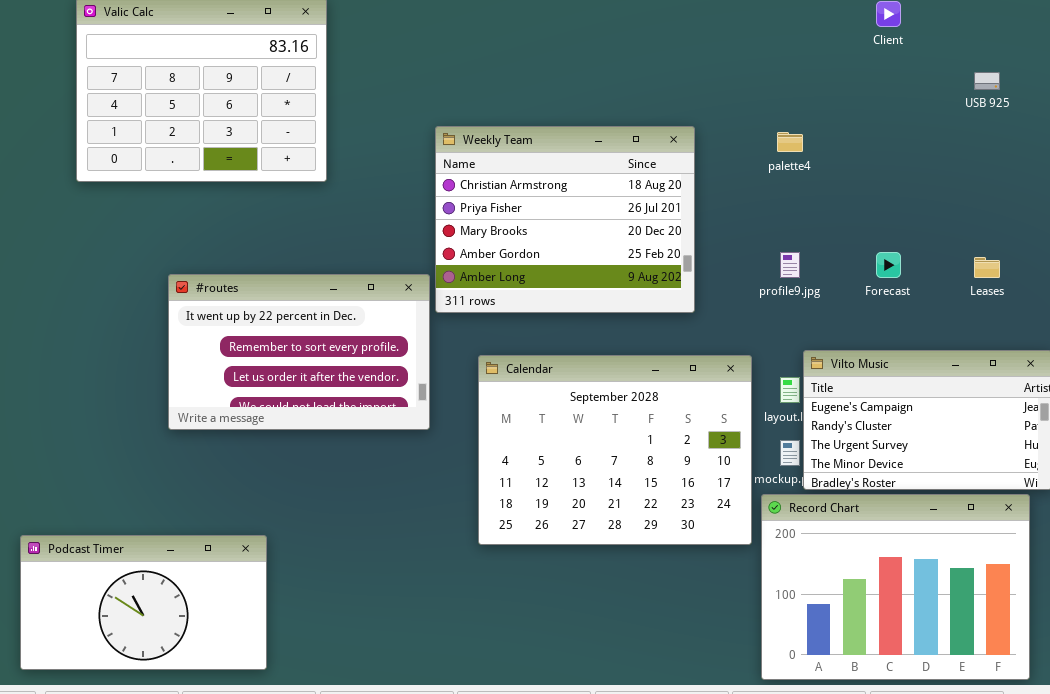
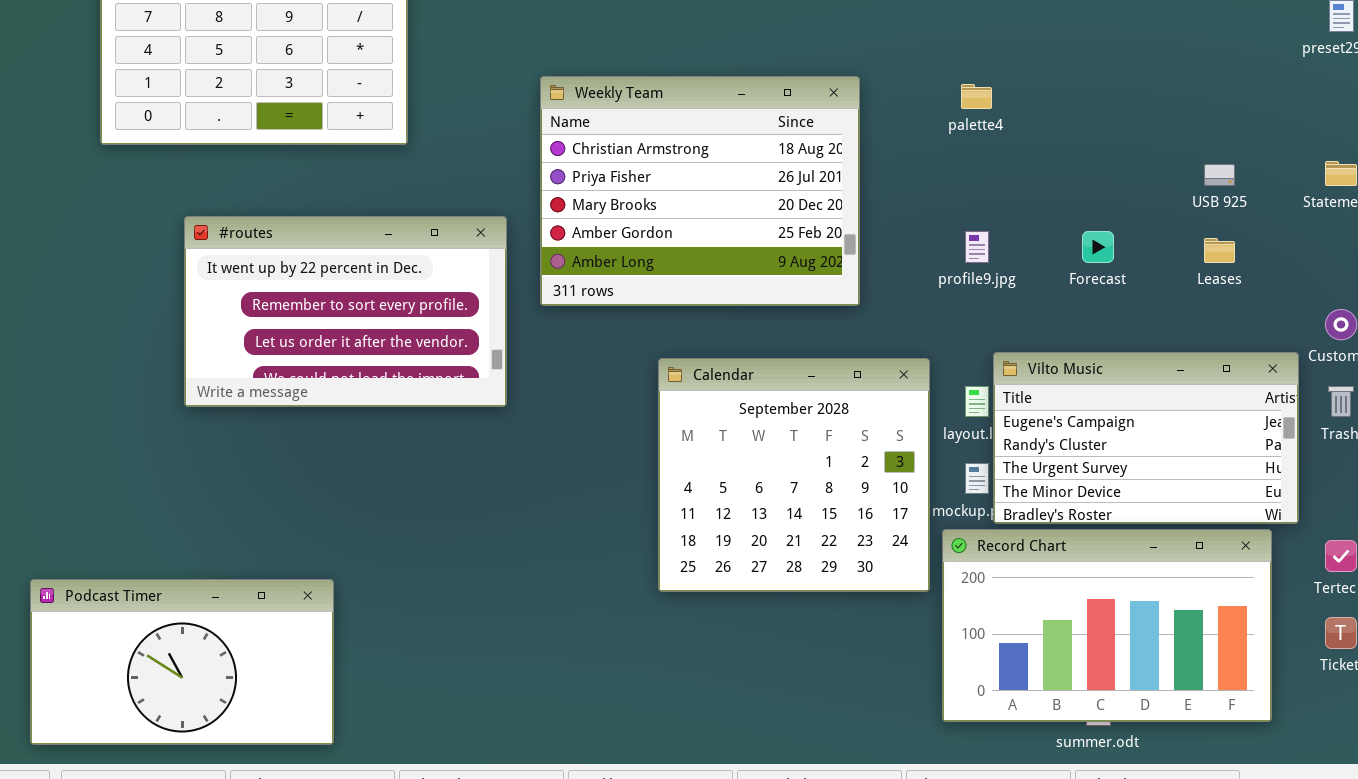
USB 925: [974,72,1000,90] -> [1204,164,1235,186], moved
#routes: [168,274,430,430] -> [184,216,507,407], moved
Calendar: [478,355,752,545] -> [658,358,930,592], resized
Record Chart: [761,494,1030,680] -> [942,529,1272,722], resized

